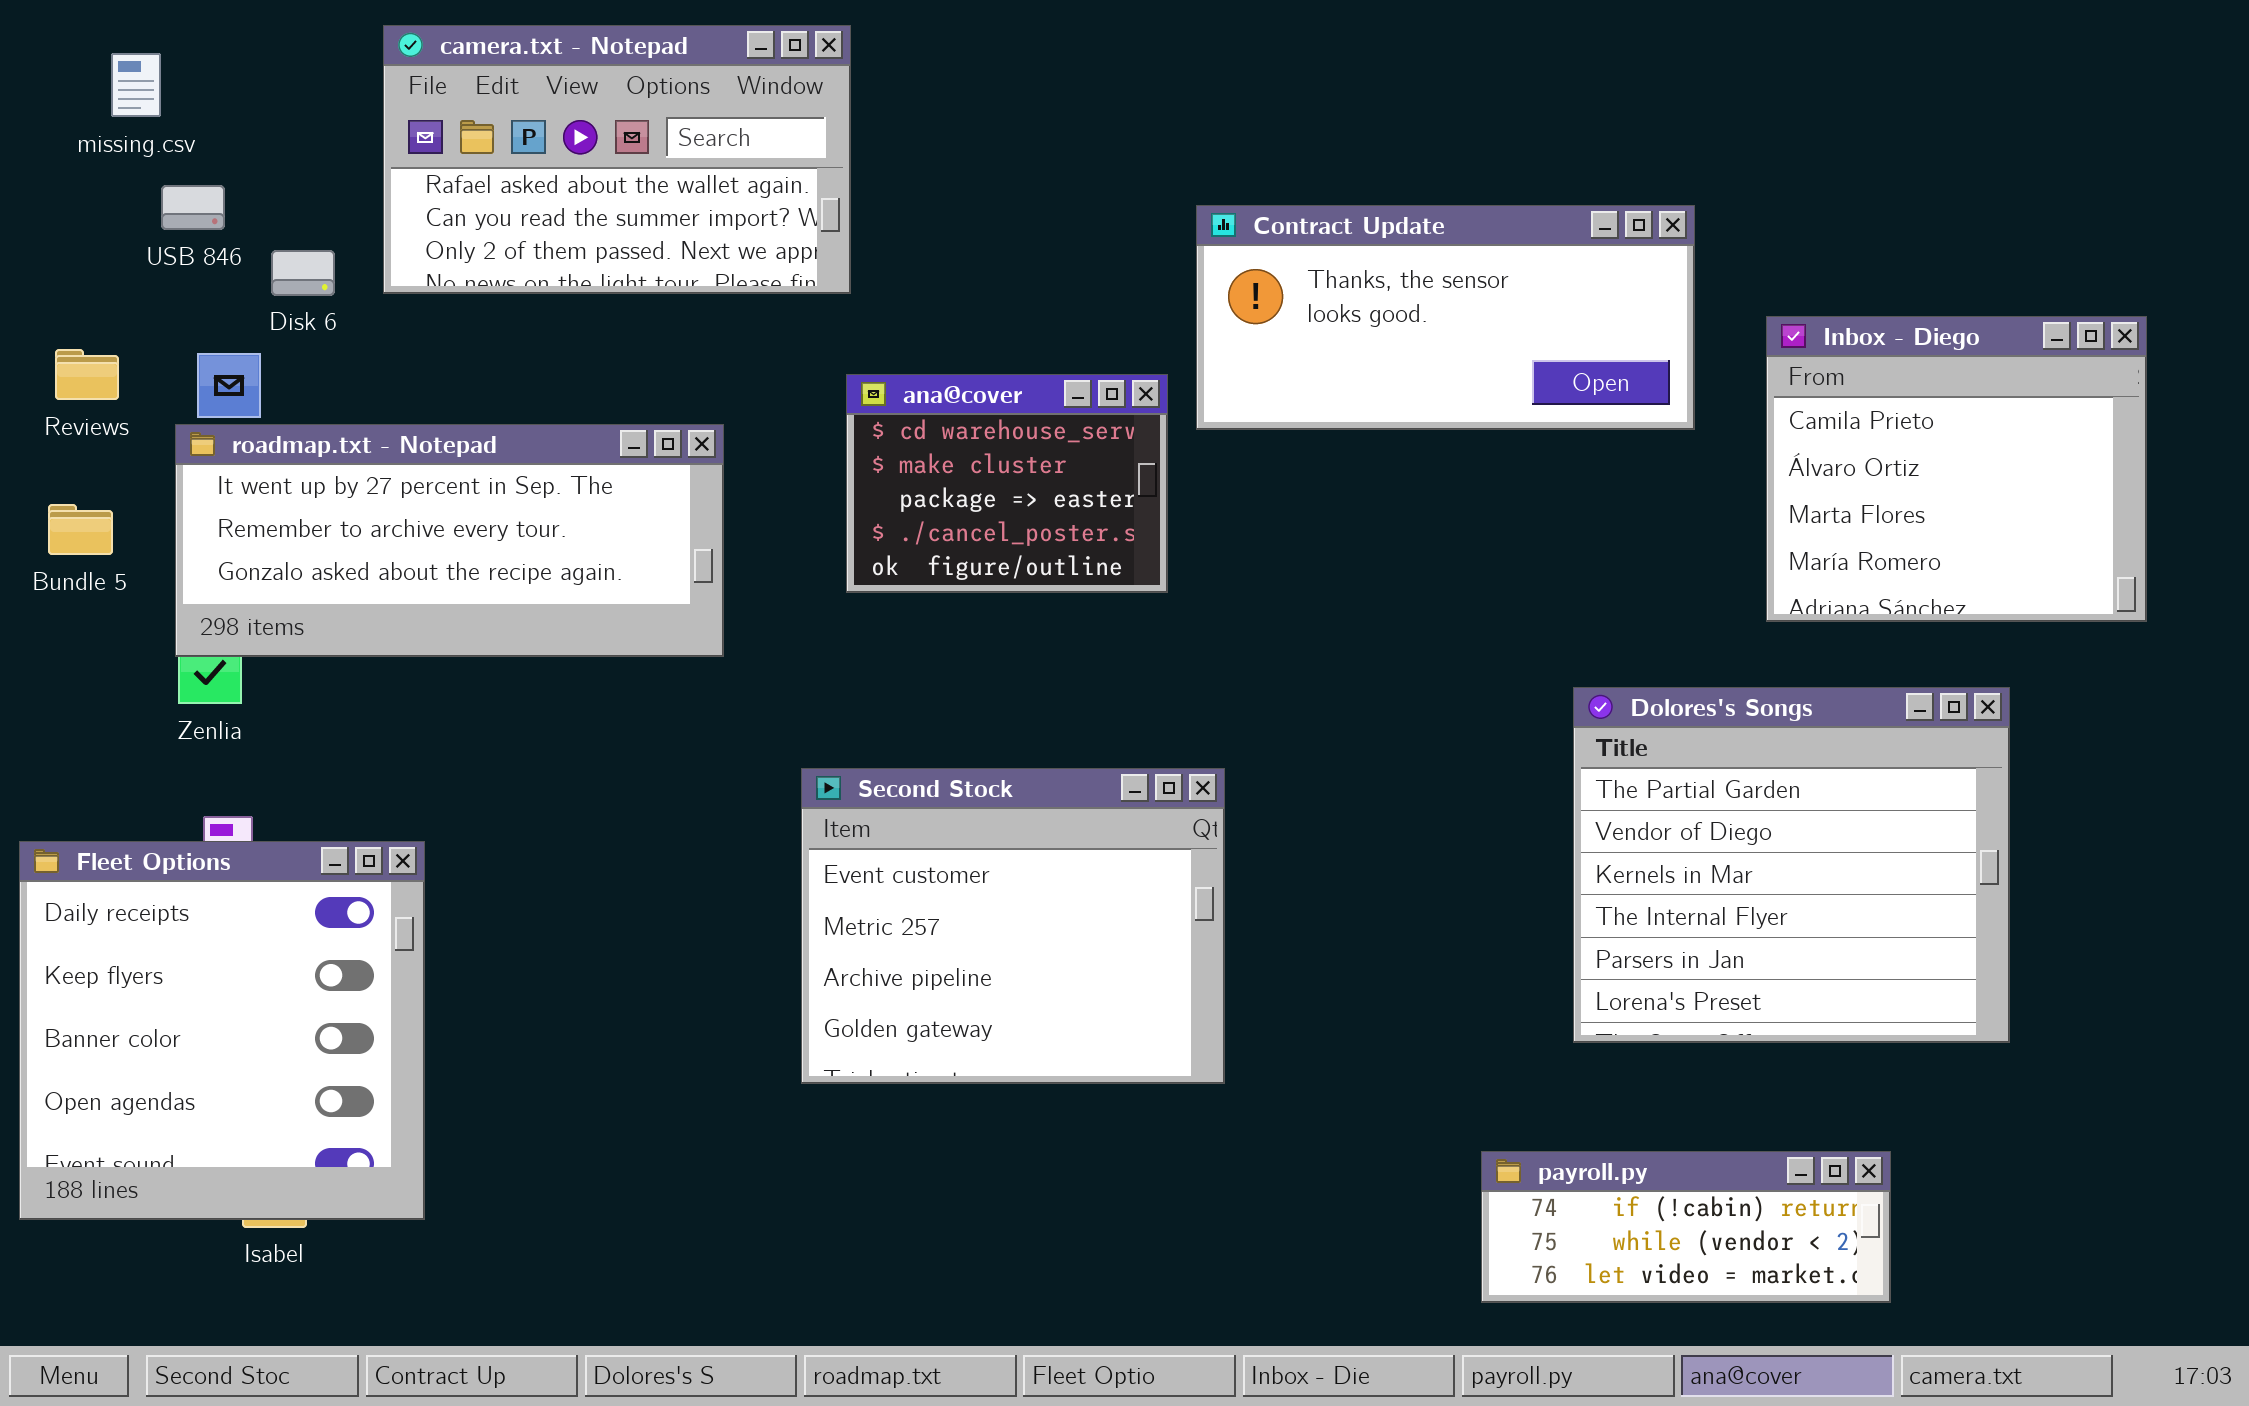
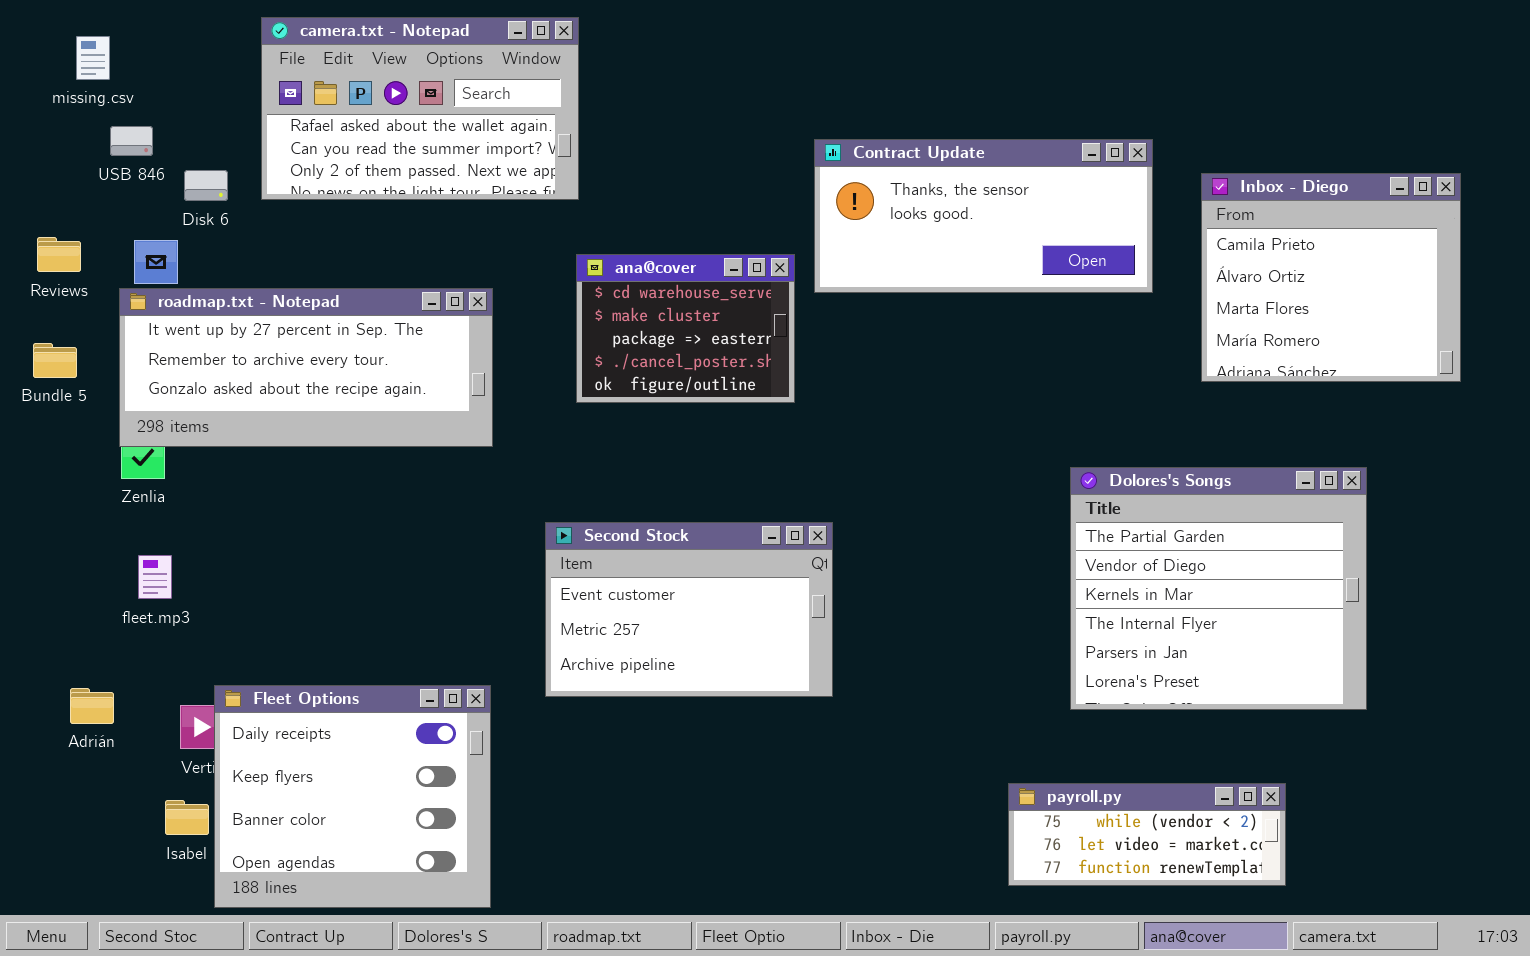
Inbox - Diego: [1766,316,2147,622] -> [1201,173,1461,382], moved
Second Stock: [801,768,1225,1084] -> [545,522,833,697], resized
Fleet Options: [19,841,425,1220] -> [214,685,491,908], moved, resized
payroll.py: [1481,1151,1891,1303] -> [1008,783,1286,886], scrolled down 1 row

